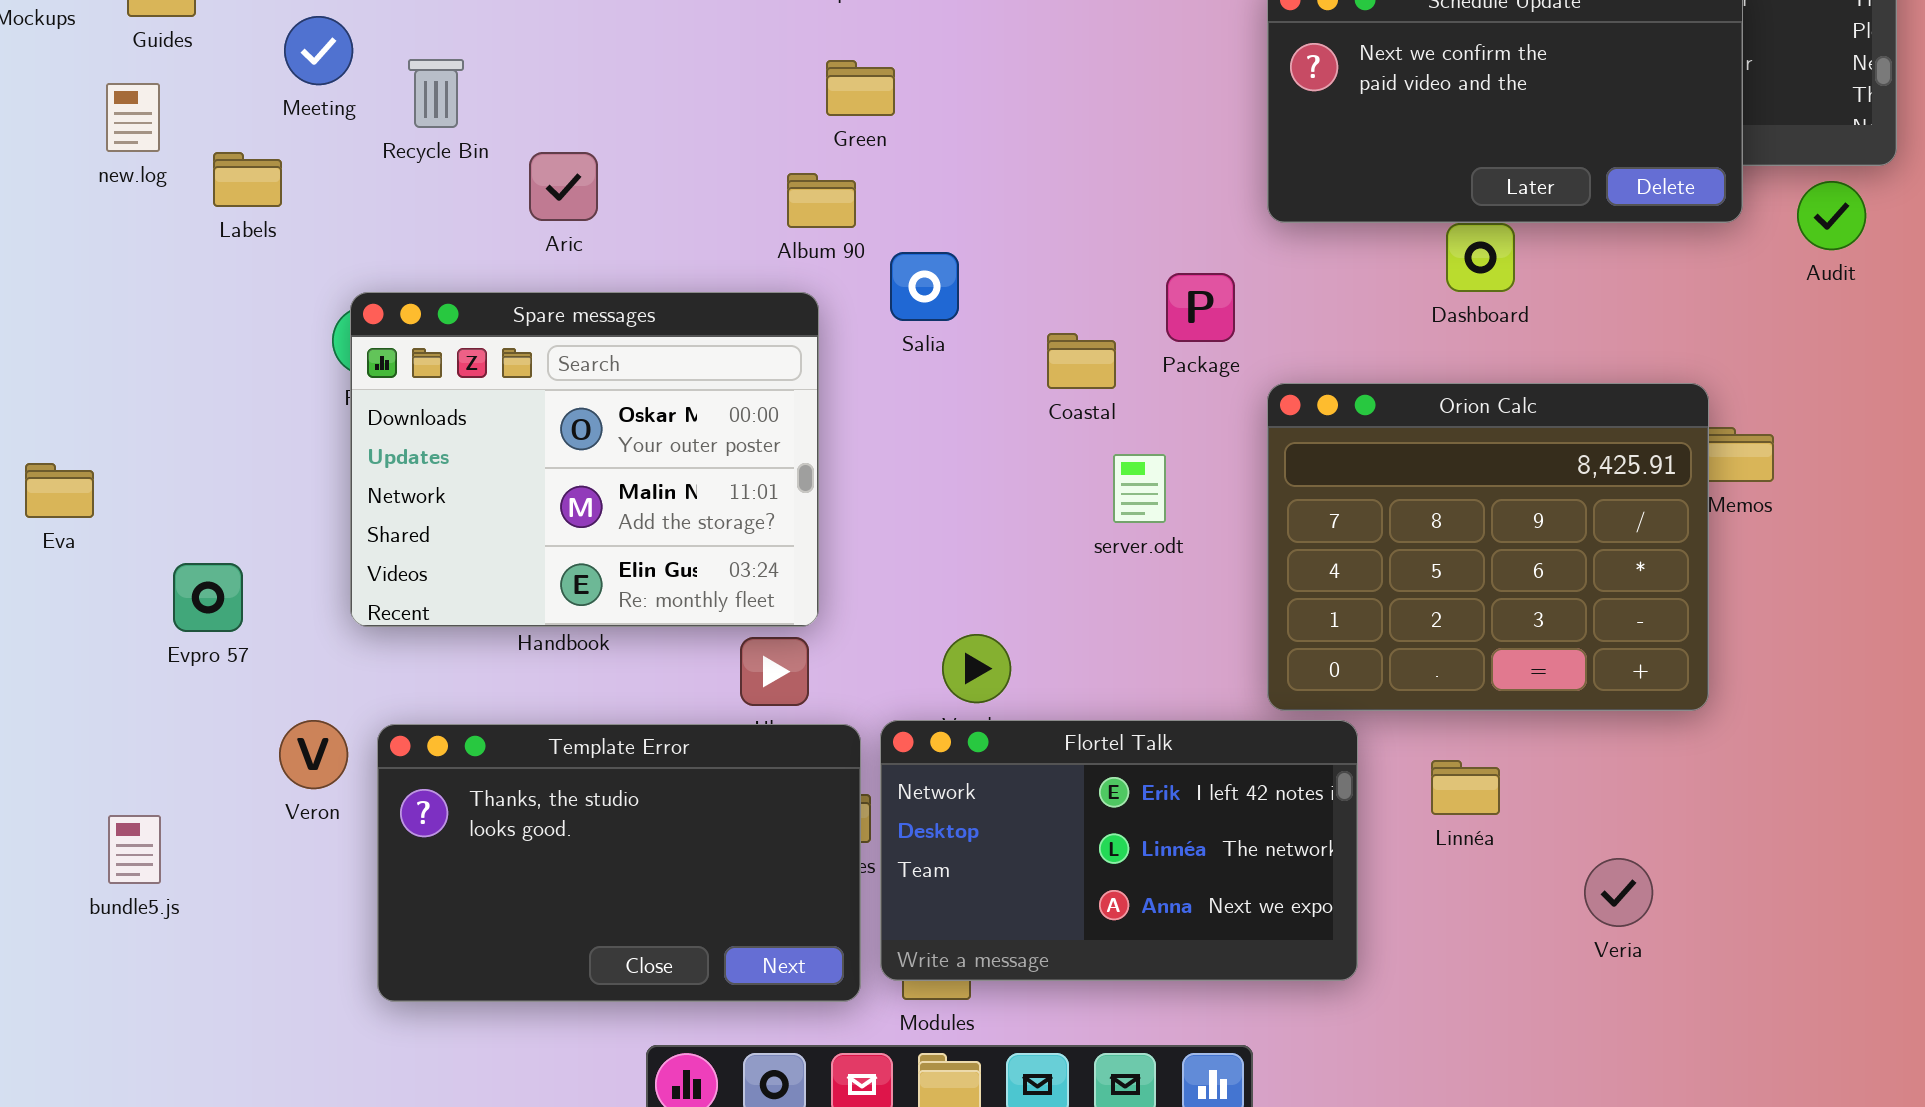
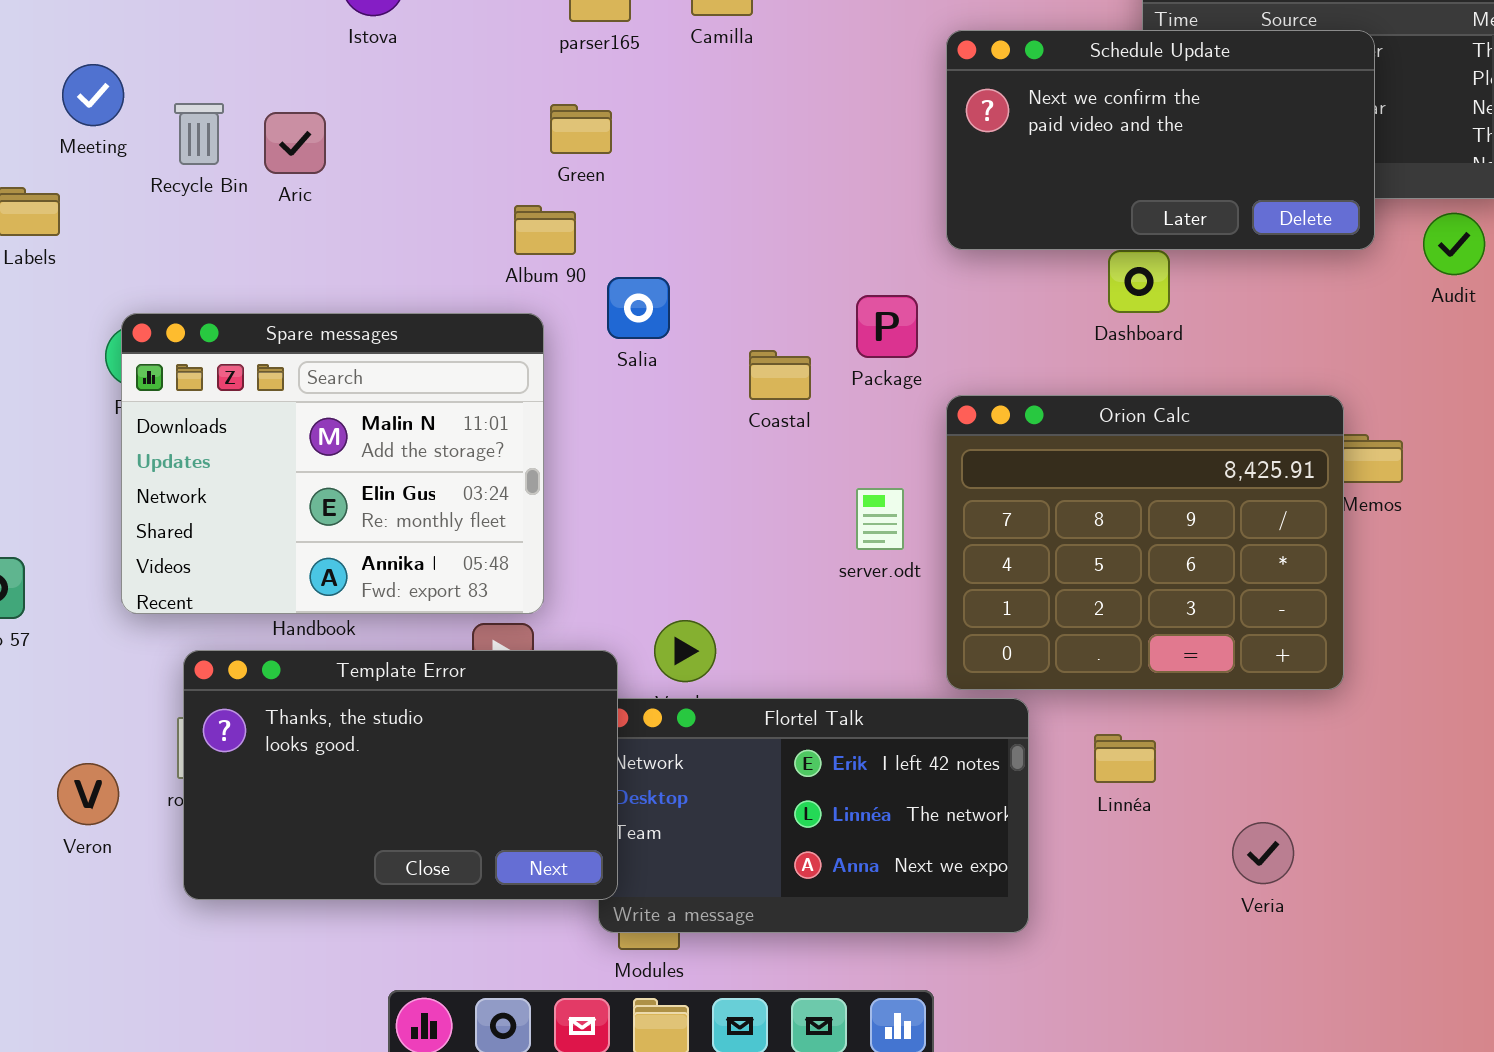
Aric: [529,152,598,221] -> [264,112,326,174], moved
Spare messages: [350,292,819,627] -> [121,313,544,614], scrolled down 1 row
server.odt: [1113,454,1166,523] -> [856,488,904,550], moved
Veron: [279,720,348,789] -> [57,763,119,825], moved
Template Error: [377,724,861,1002] -> [183,650,618,900], moved

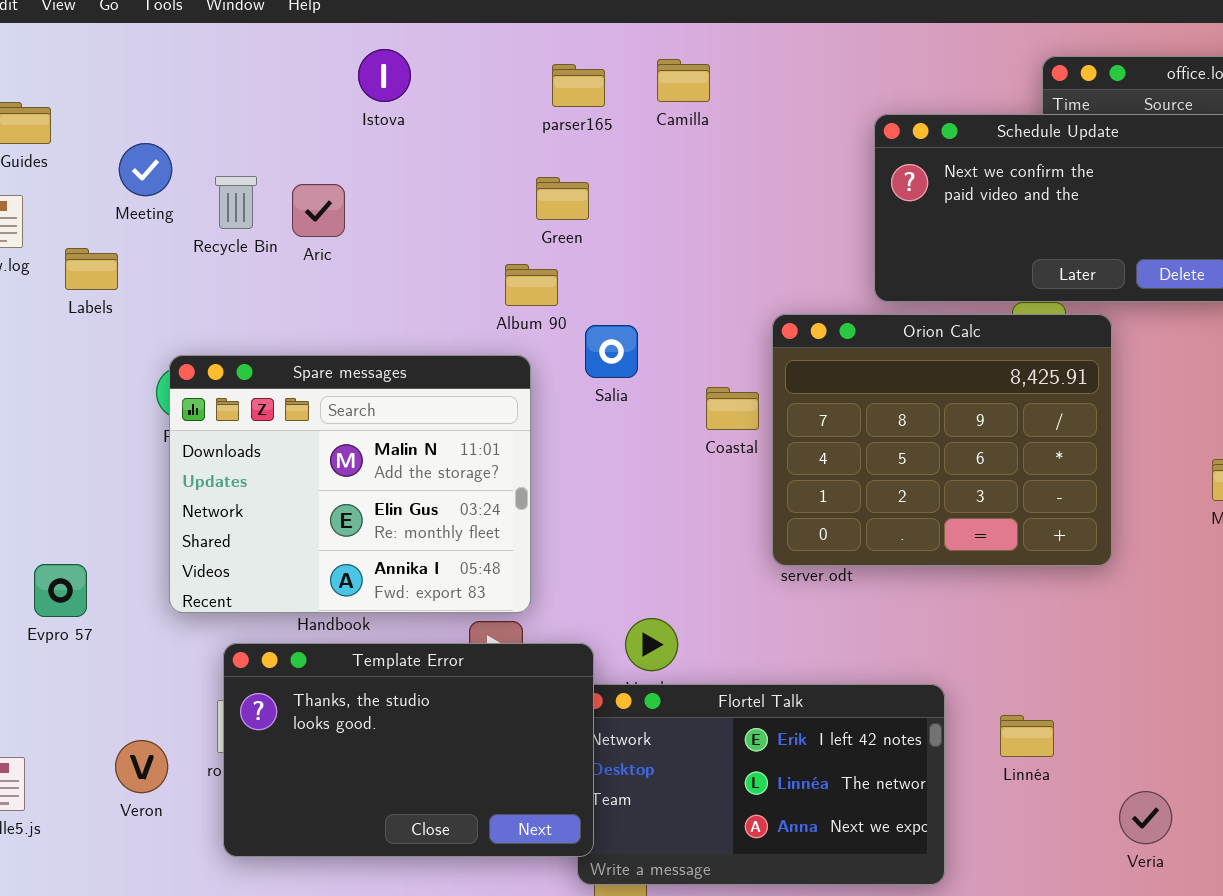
Orion Calc: [946,395,1344,690] -> [772,314,1112,566], moved

